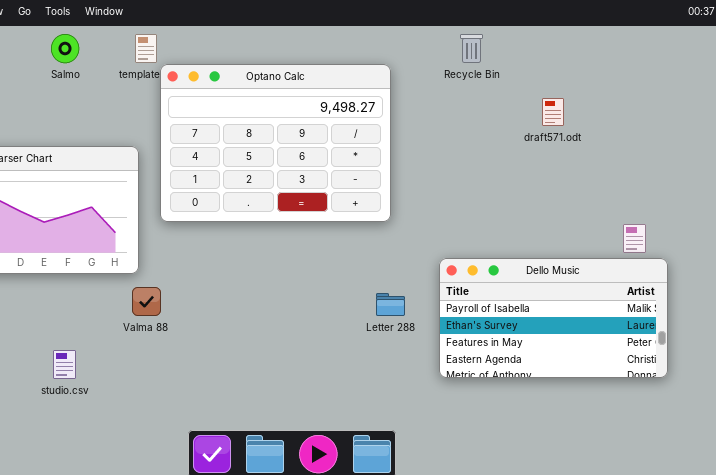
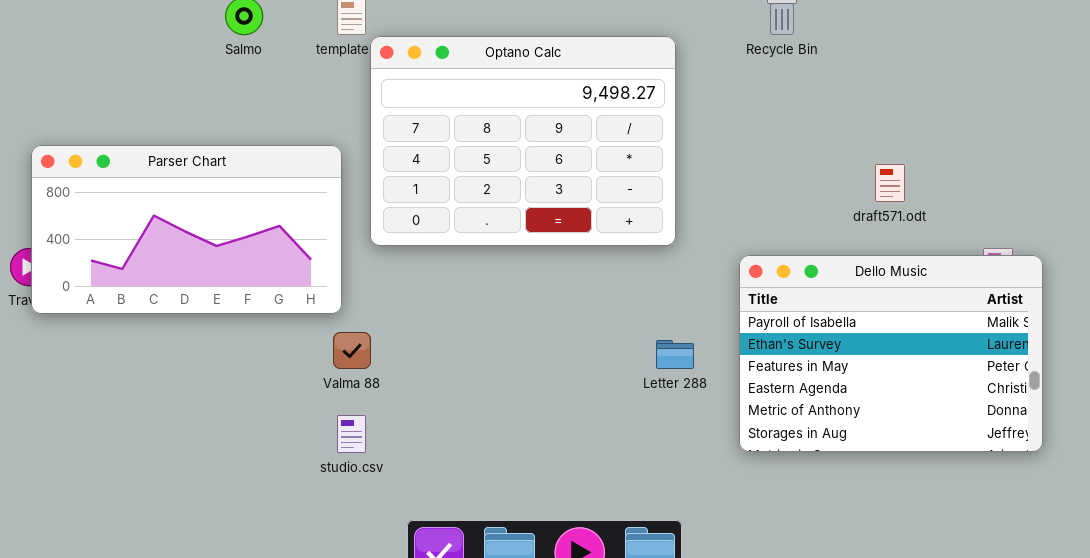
draft571.odt: [542,98,564,126] -> [875,164,905,202], moved
Dello Music: [439,258,668,378] -> [739,255,1043,452], resized
studio.csv: [53,350,76,379] -> [337,415,366,453], moved

